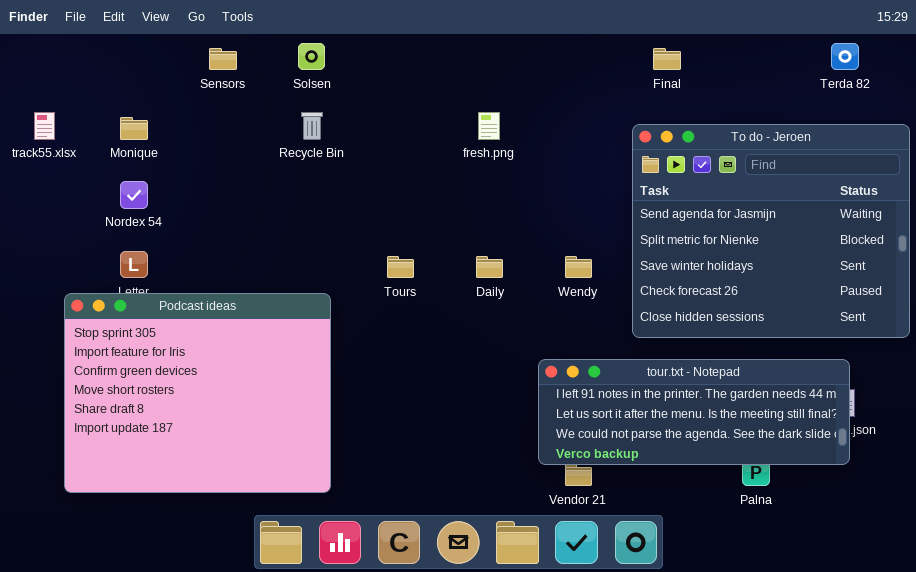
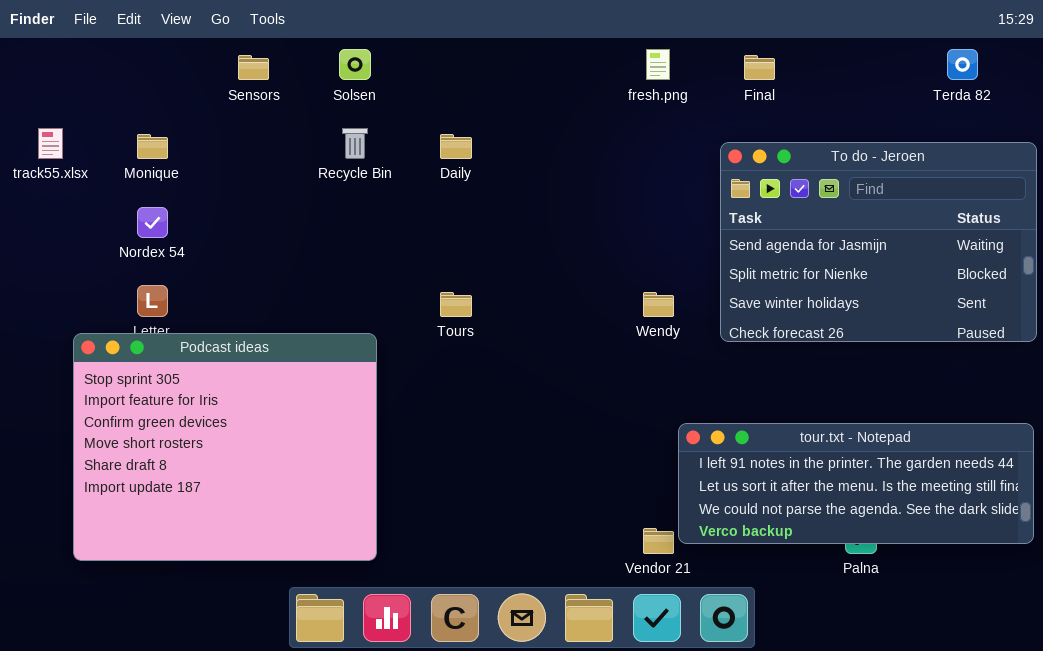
fresh.png: [478,112,500,140] -> [646,49,670,80], moved
To do - Jeroen: [632,124,910,338] -> [720,142,1037,342], resized
Daily: [476,256,503,278] -> [440,134,472,159], moved
tour.txt - Notepad: [538,359,850,465] -> [678,423,1034,544], moved

